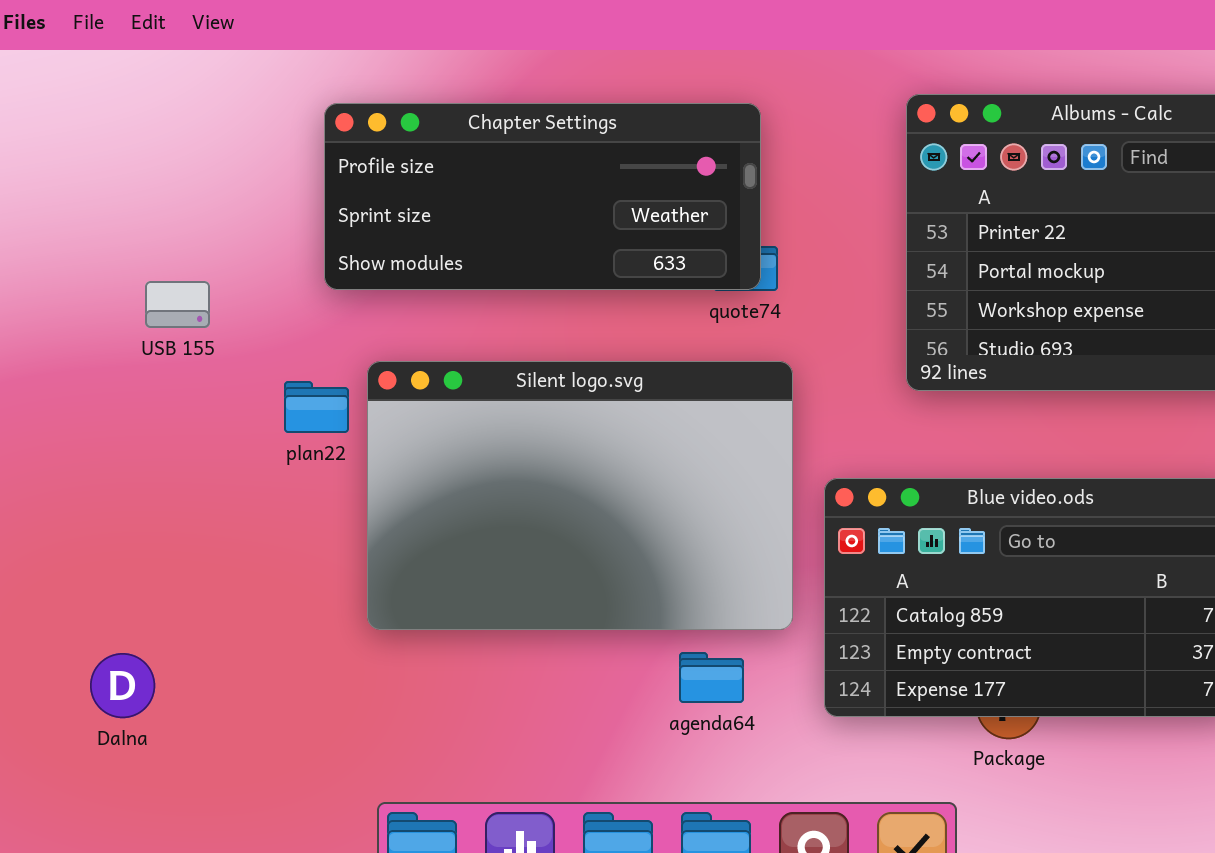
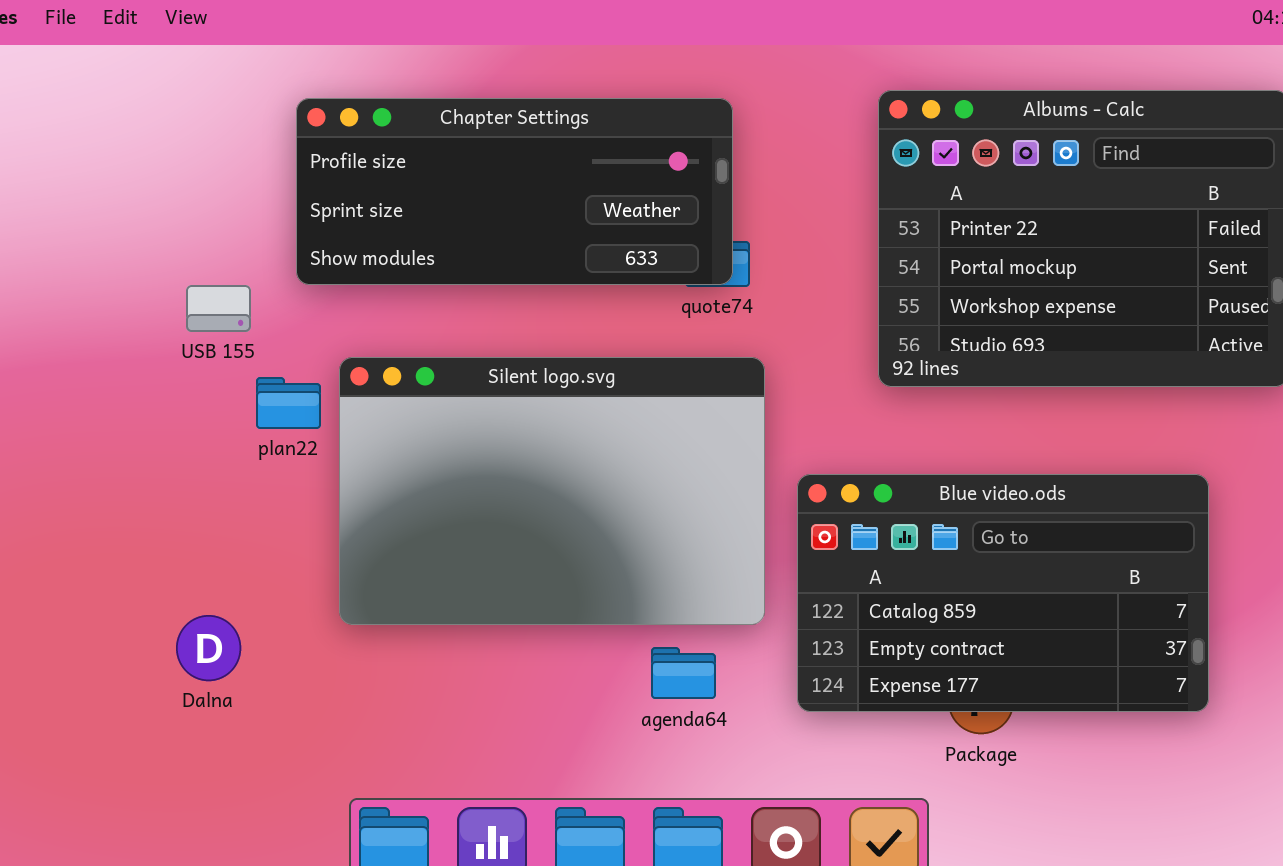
USB 155: [145,281,210,328] -> [186,285,251,332], moved
Dalna: [90,653,155,718] -> [176,615,241,681], moved

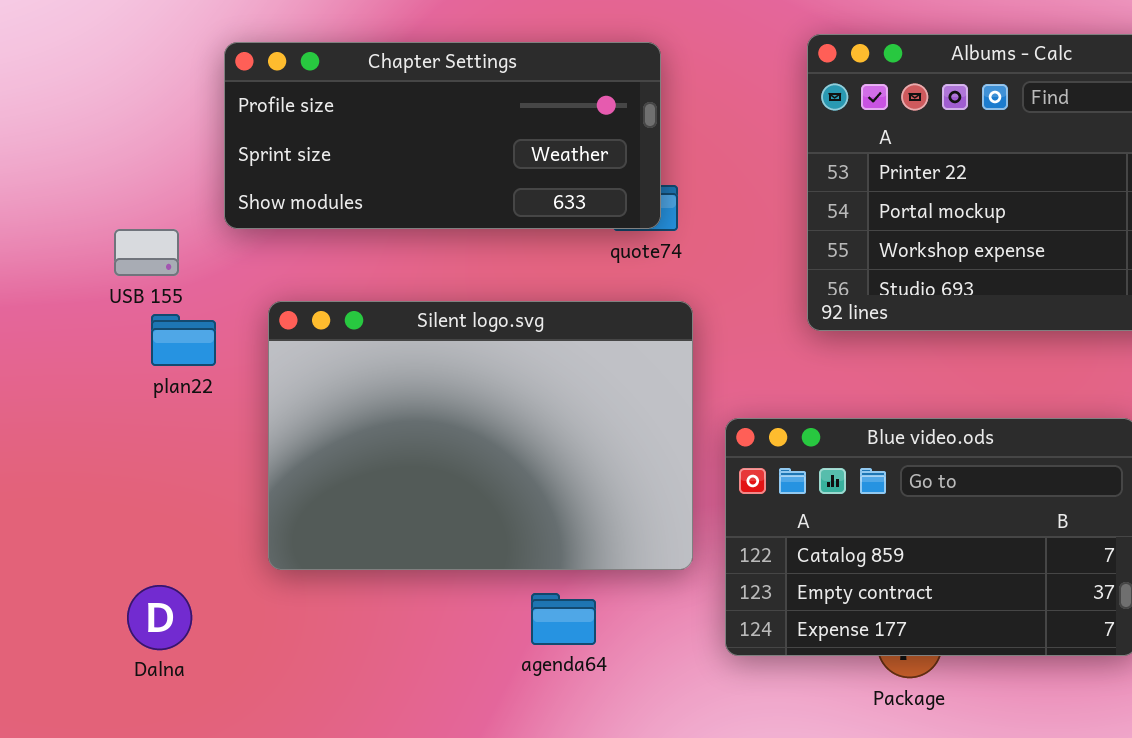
plan22: [256,377,321,429] -> [151,314,216,366], moved
Dalna: [176,615,241,681] -> [127,585,192,650], moved
agenda64: [651,647,716,699] -> [531,593,596,645], moved

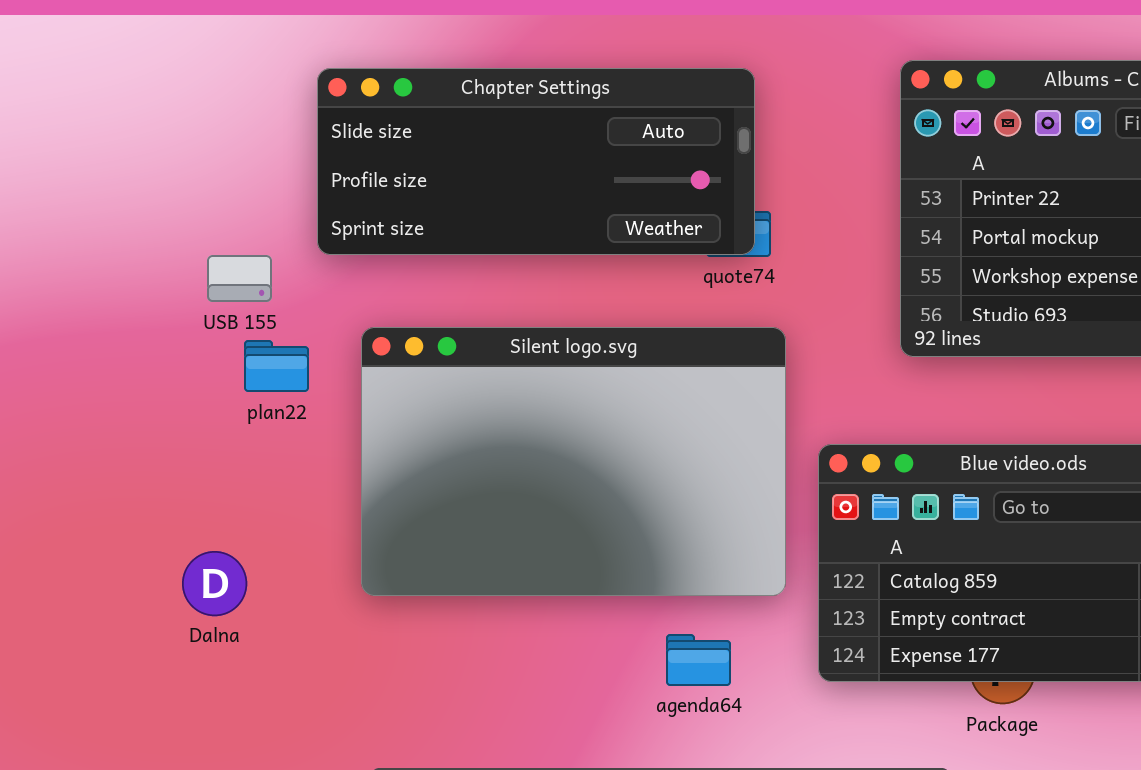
Chapter Settings: [224,42,661,229] -> [317,68,755,255], scrolled up 1 row
Dalna: [127,585,192,650] -> [182,551,247,616], moved
agenda64: [531,593,596,645] -> [666,634,731,686], moved

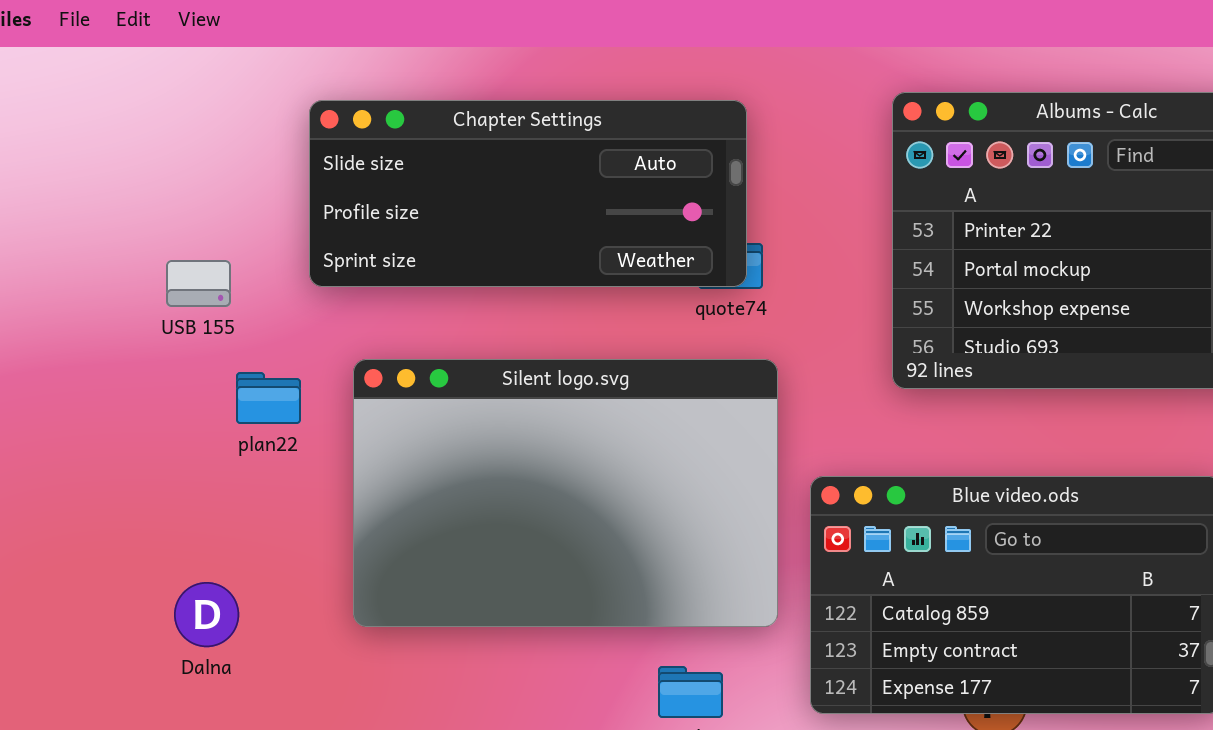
USB 155: [207,255,272,302] -> [166,260,231,307], moved

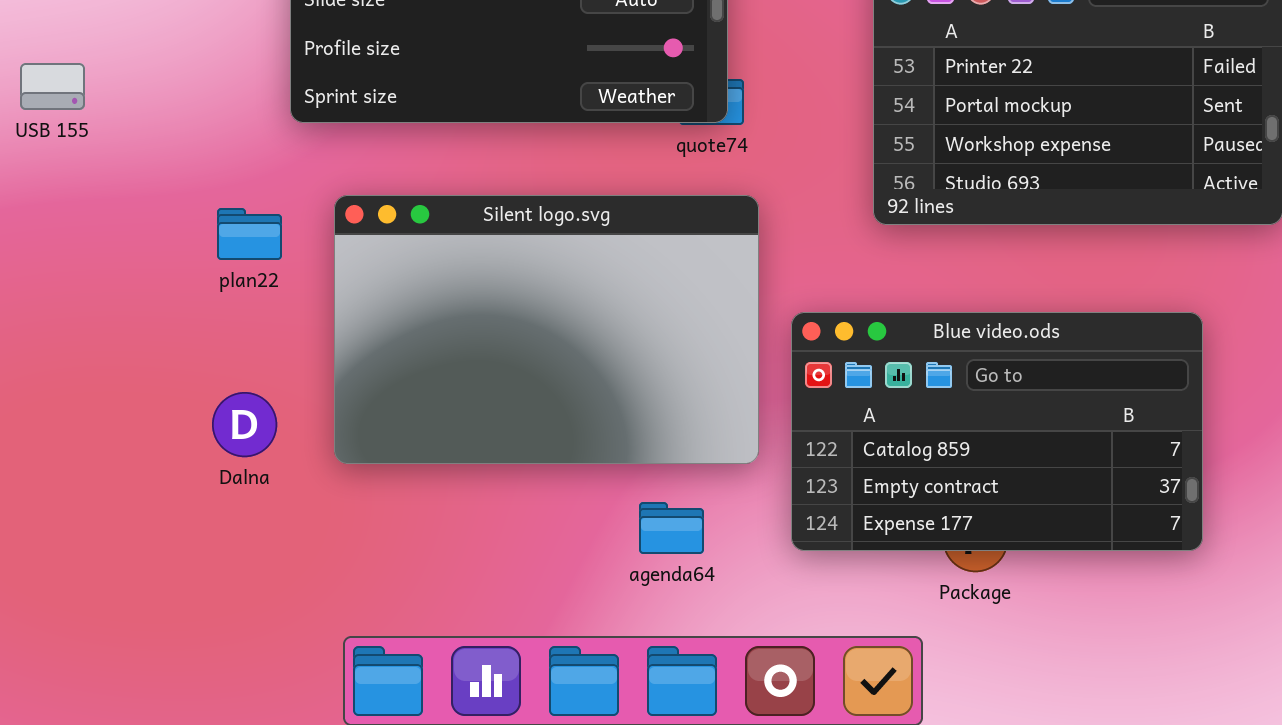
USB 155: [166,260,231,307] -> [20,63,85,110], moved
Dalna: [174,582,239,647] -> [212,392,277,457], moved

